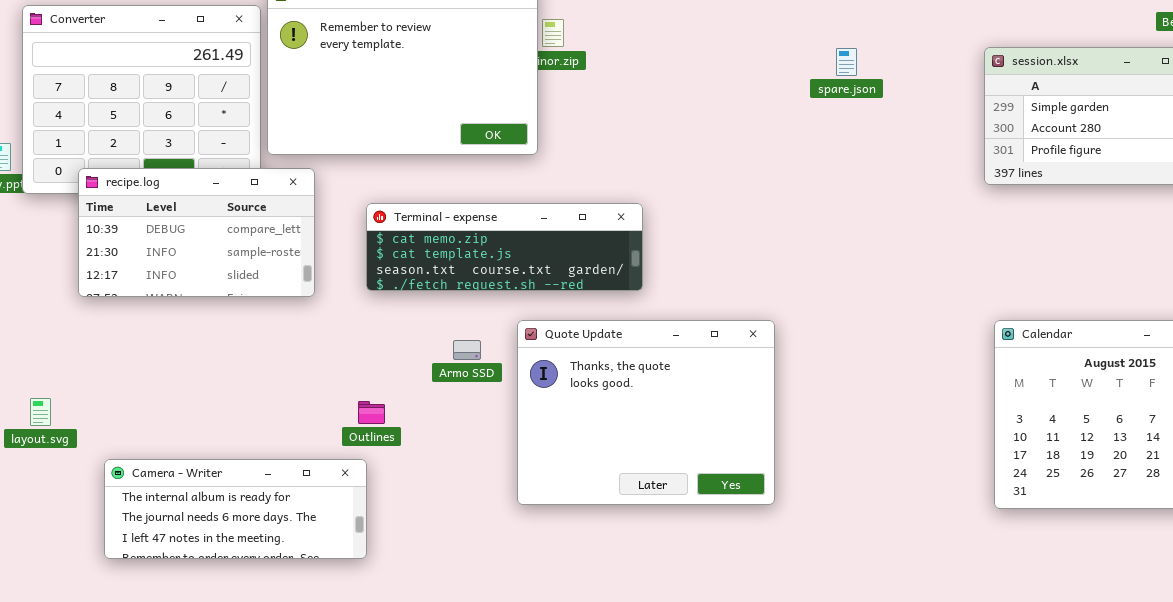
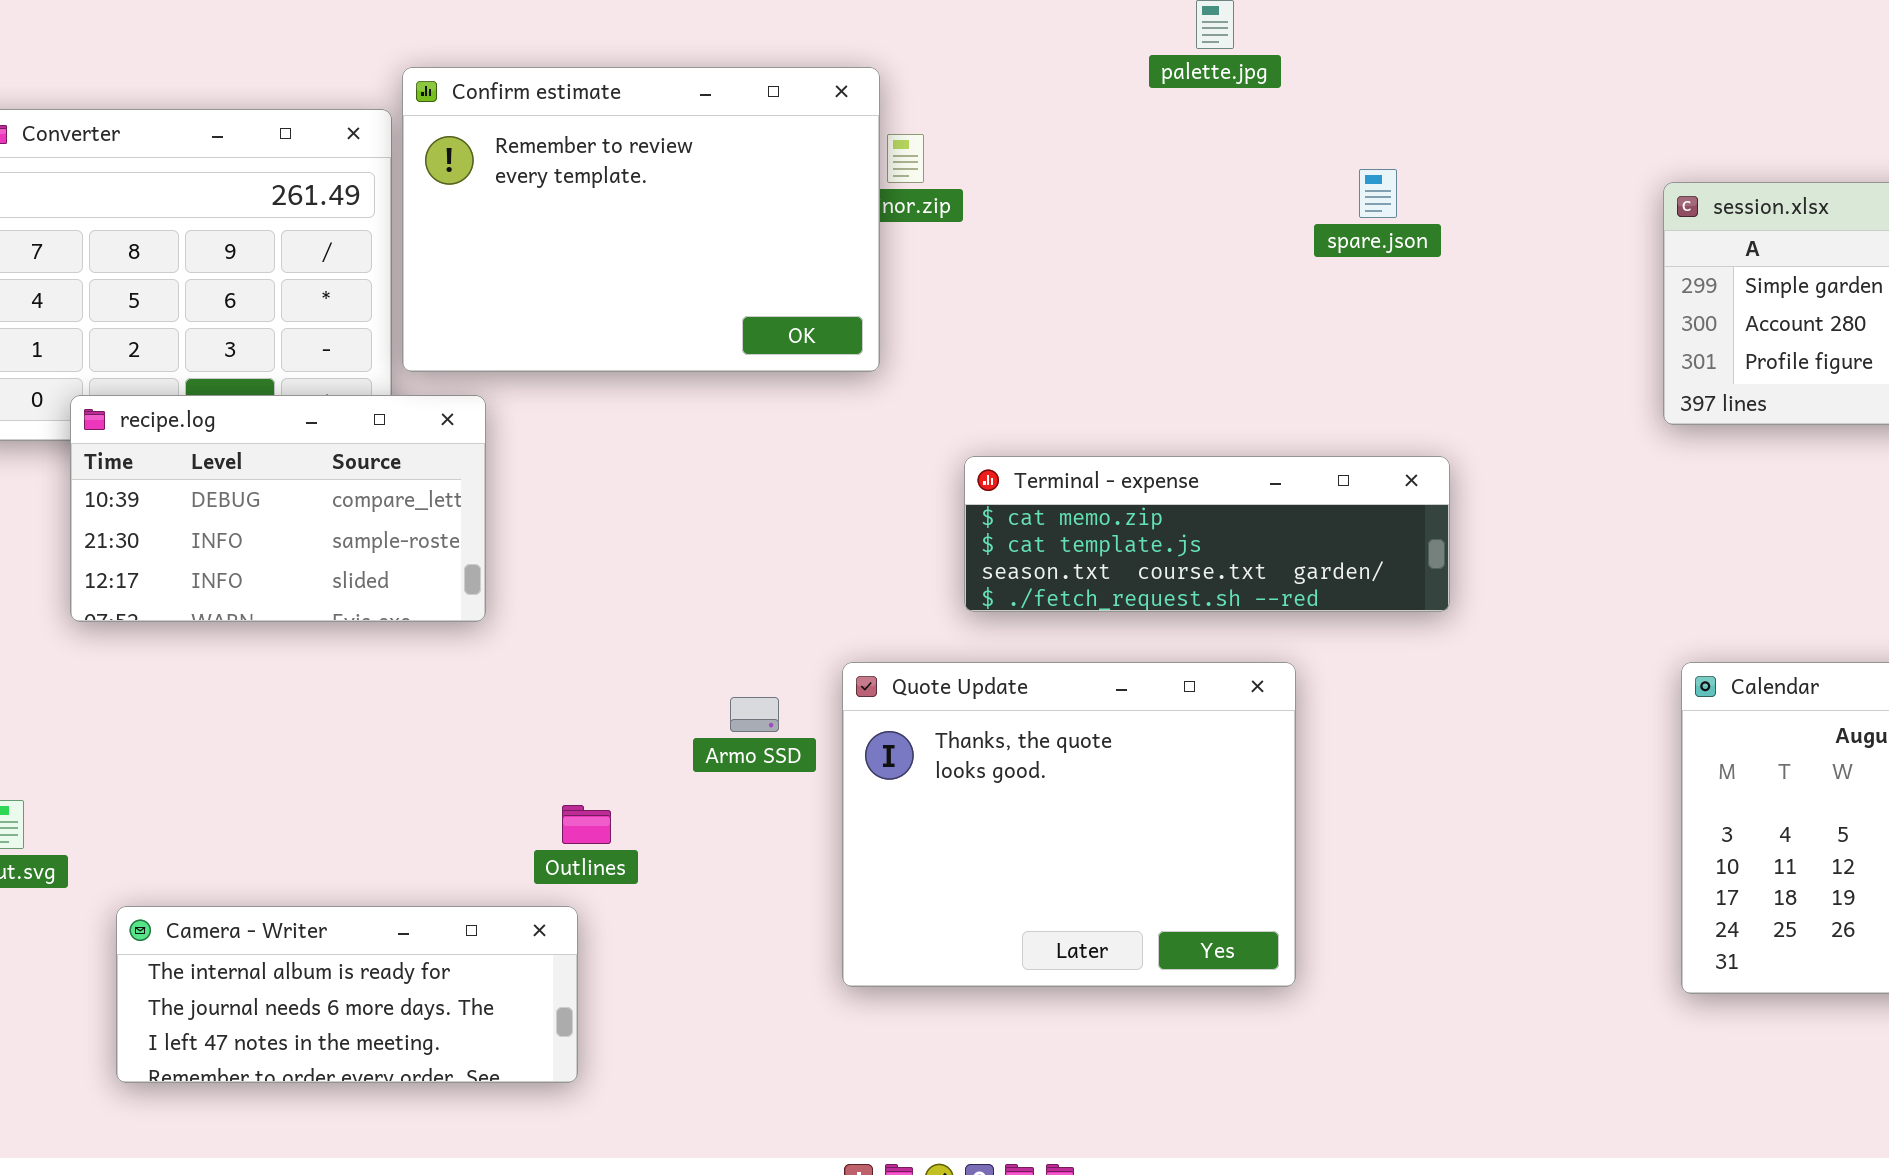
spare.json: [836,48,857,76] -> [1359,169,1397,218], moved
Terminal - expense: [366,203,643,291] -> [964,456,1450,612], moved

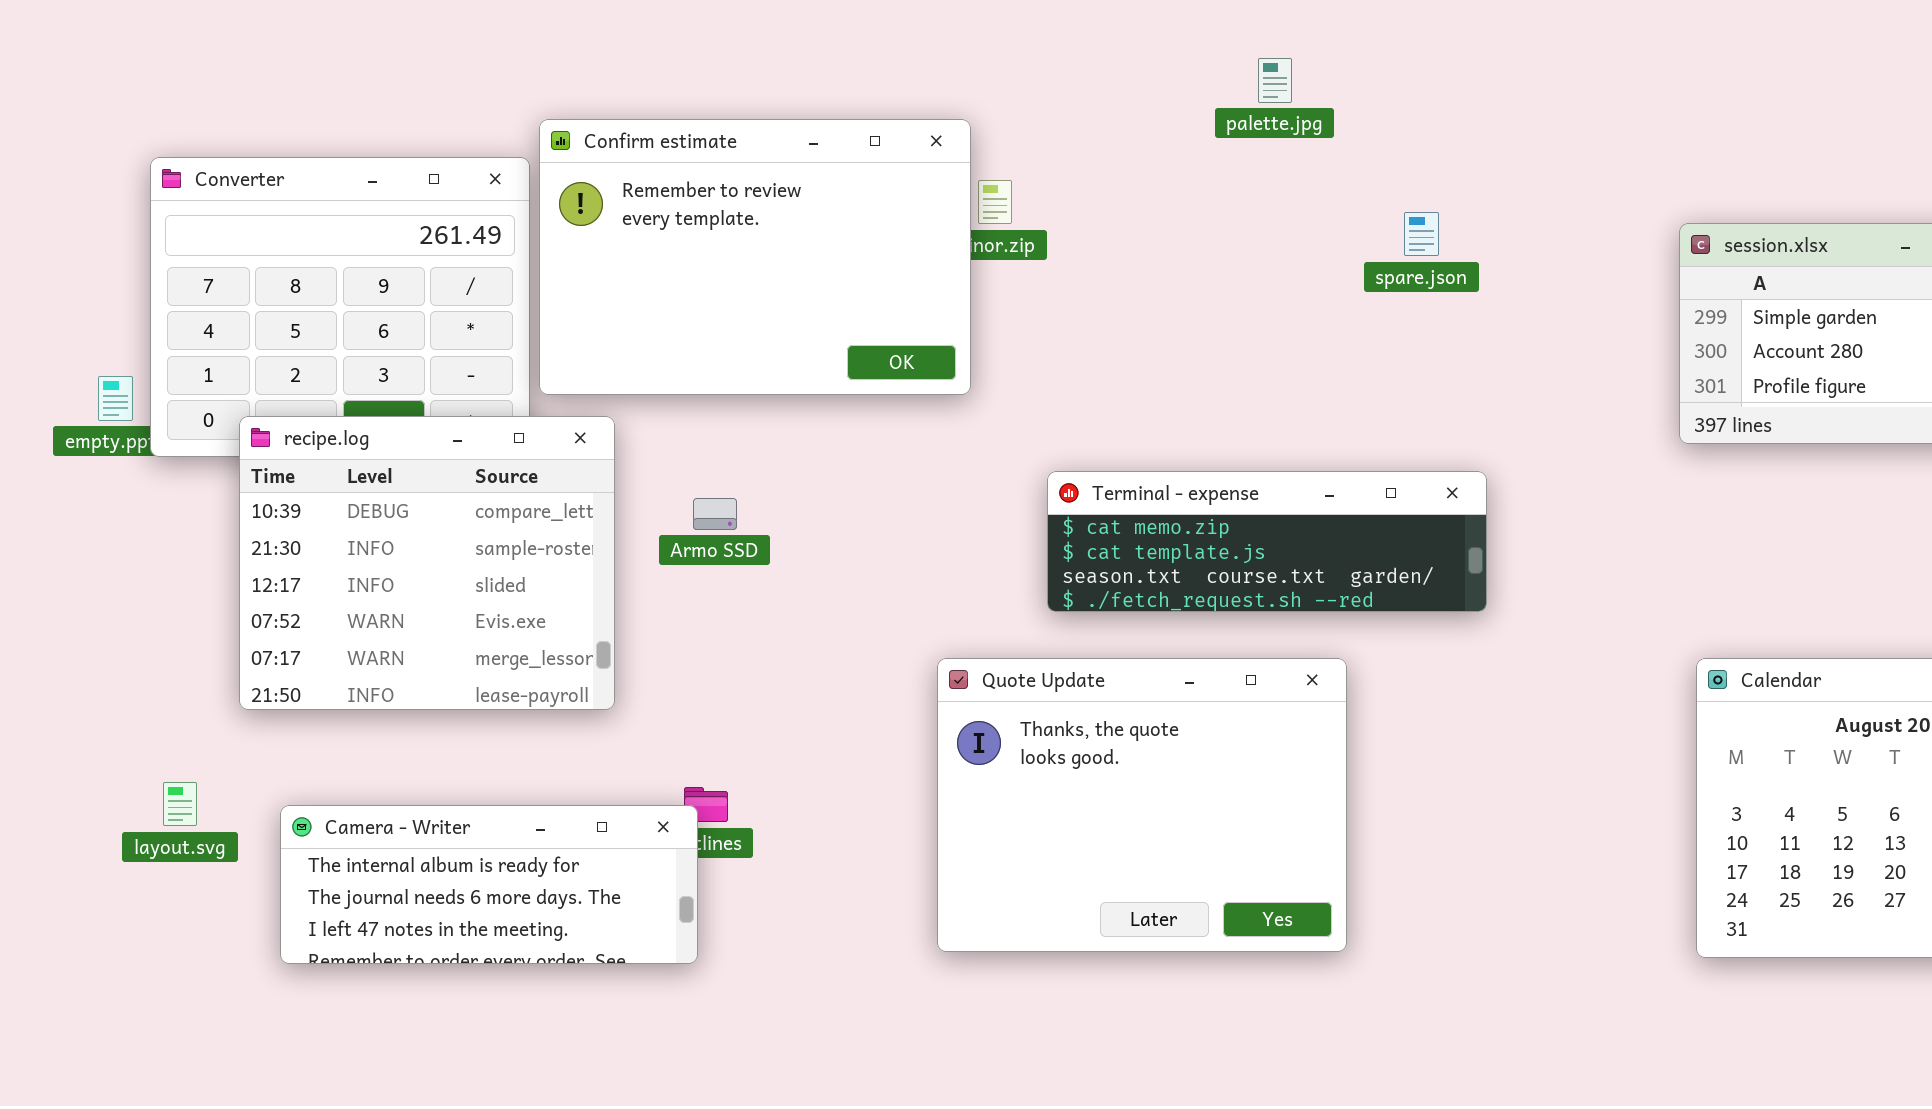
recipe.log: [70,395,486,622] -> [239,416,615,710], resized
Armo SSD: [730,697,779,732] -> [693,498,737,530], moved
Camera - Writer: [116,906,578,1083] -> [280,805,698,964], moved

